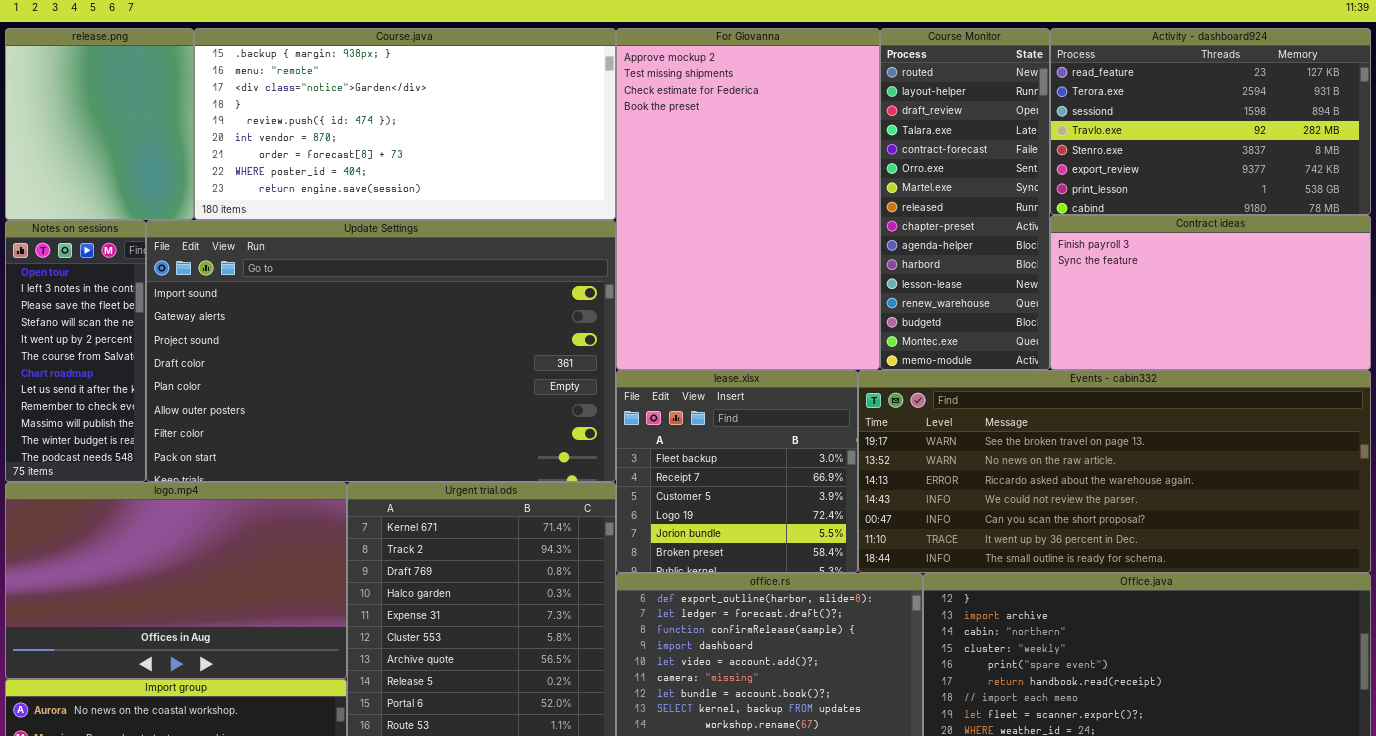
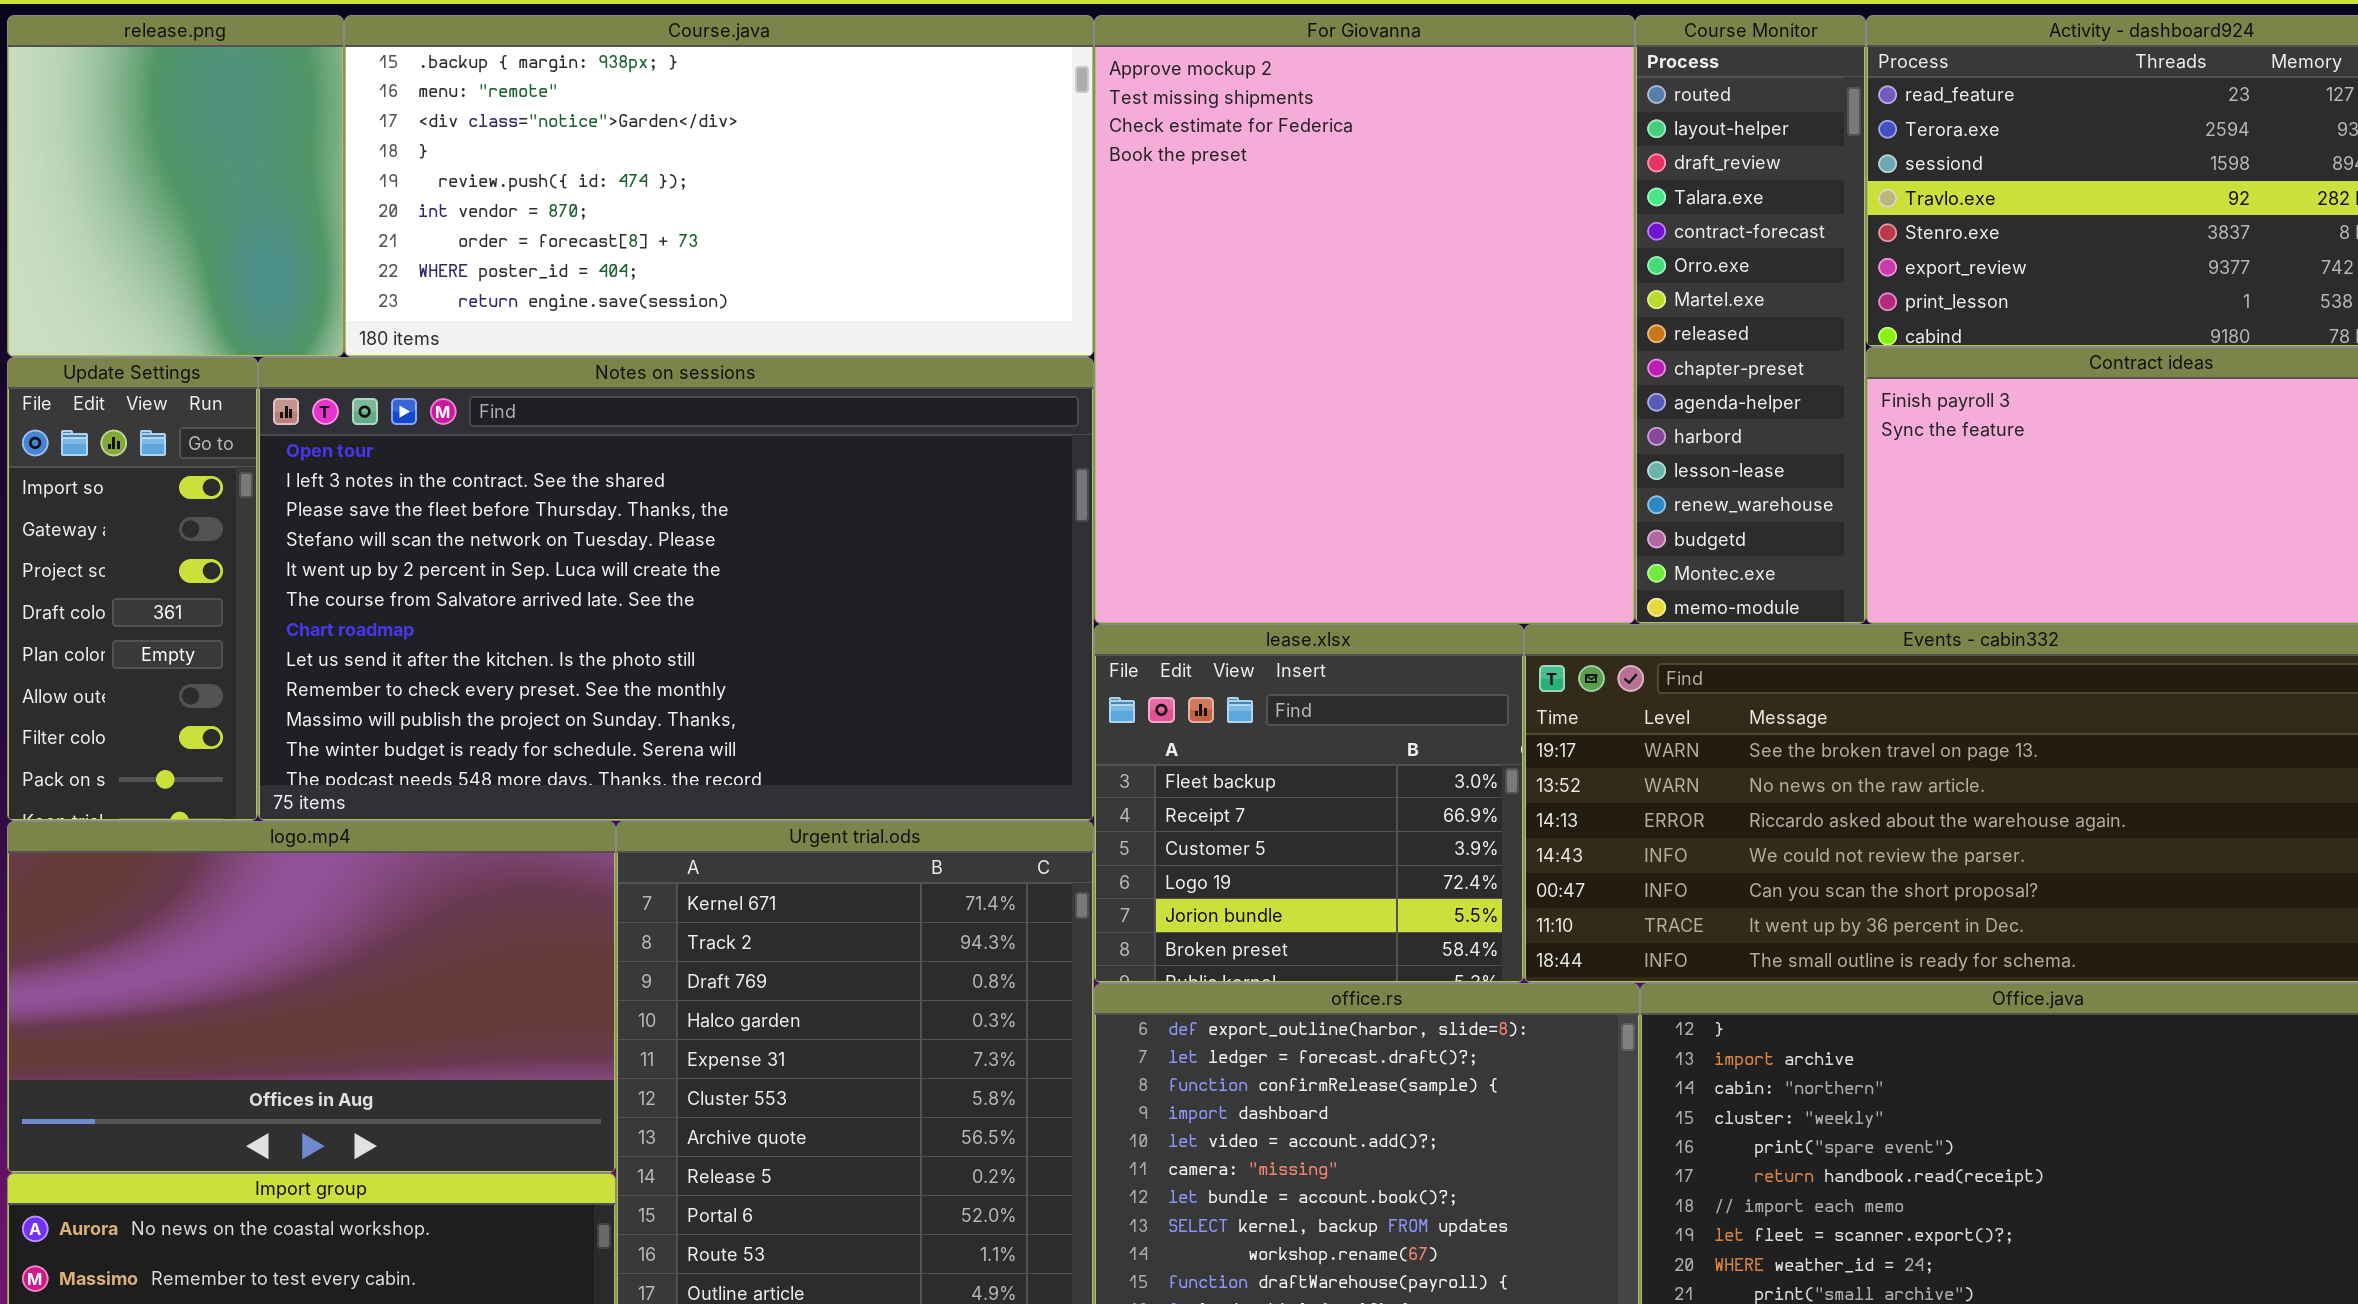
For Giovanna: [616,28,880,370] -> [1094,15,1635,624], resized
Course Monitor: [880,28,1050,370] -> [1635,15,1866,624], resized
Notes on sessions: [5,220,146,482] -> [258,357,1094,821], moved, resized
Update Settings: [146,220,616,482] -> [7,357,258,821], moved, resized

